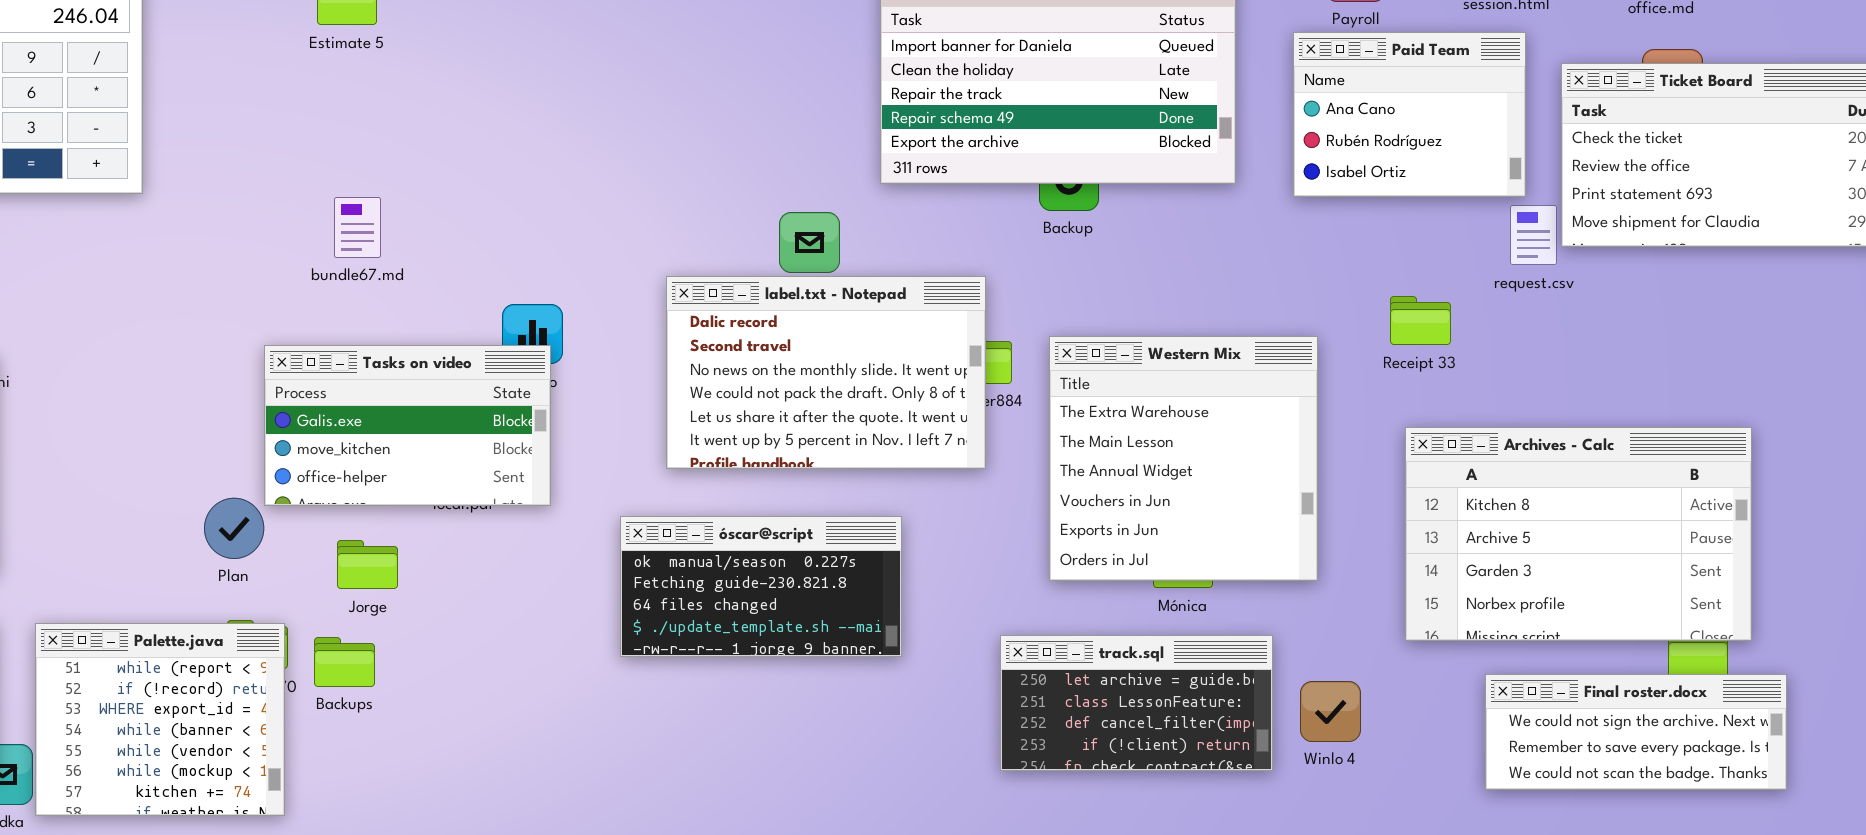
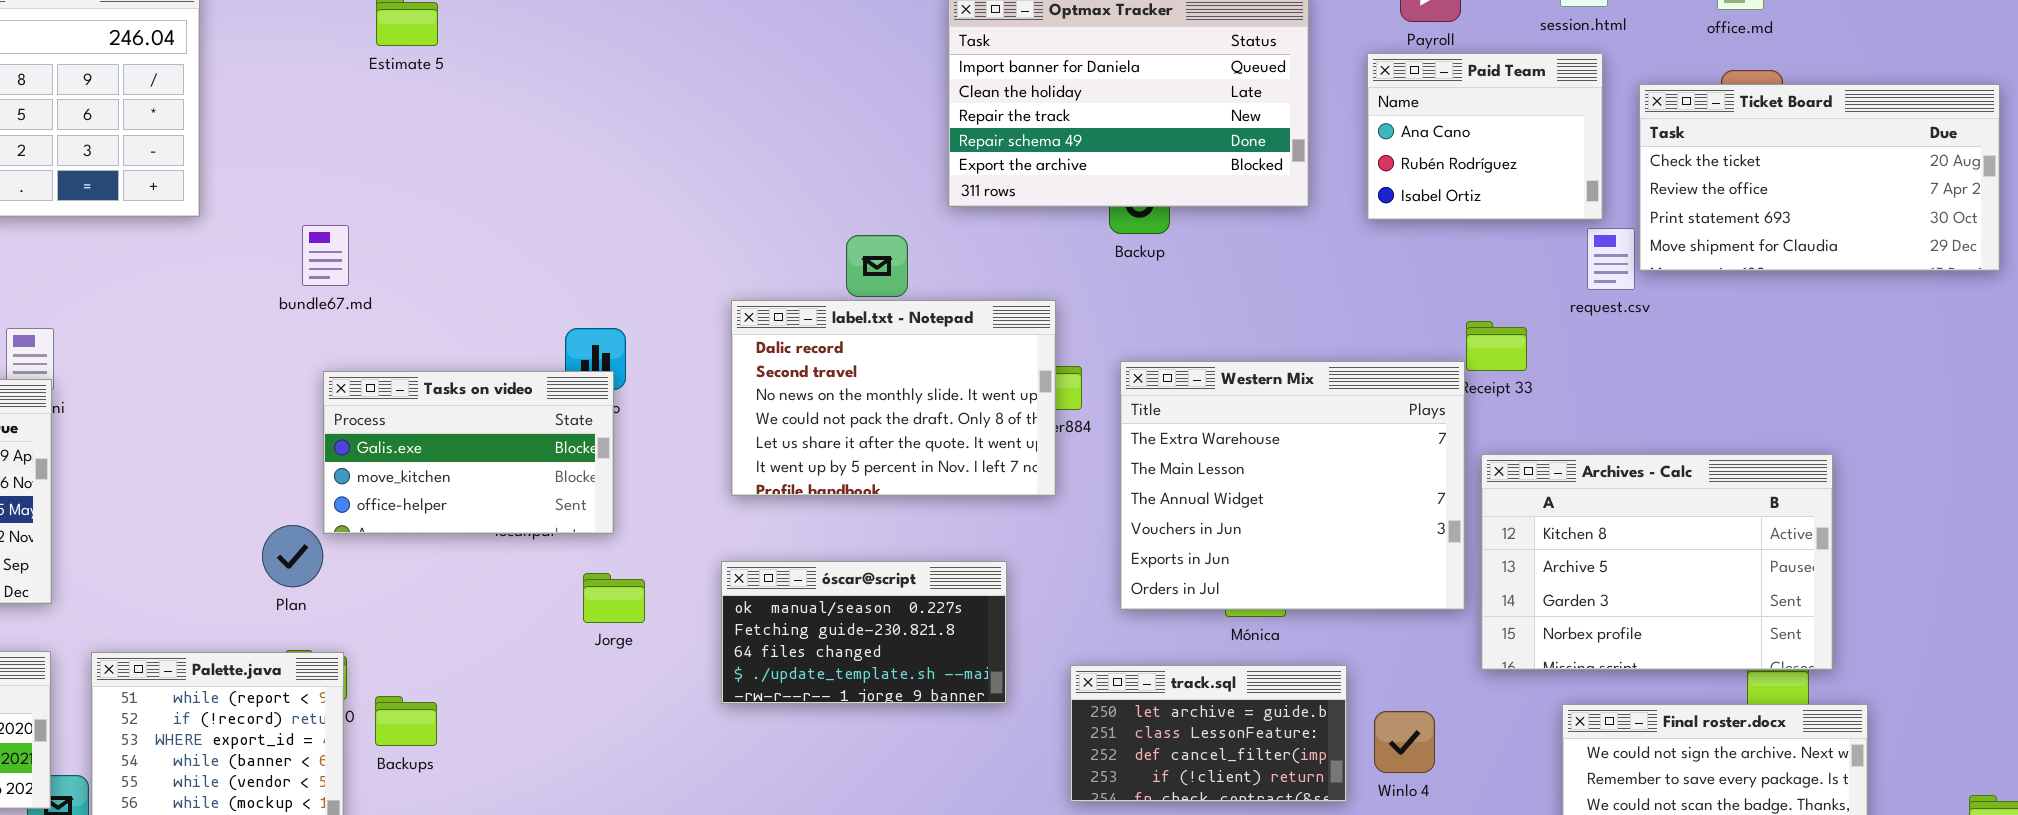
bundle67.md: [334,197,381,258] -> [302,225,349,286], moved
Western Mix: [1049,336,1318,581] -> [1120,361,1465,610], resized
óscar@script: [620,516,902,657] -> [721,561,1007,704], moved
Jorge: [337,540,398,589] -> [583,573,645,623], moved
Backups: [314,637,375,687] -> [375,696,437,746], moved

